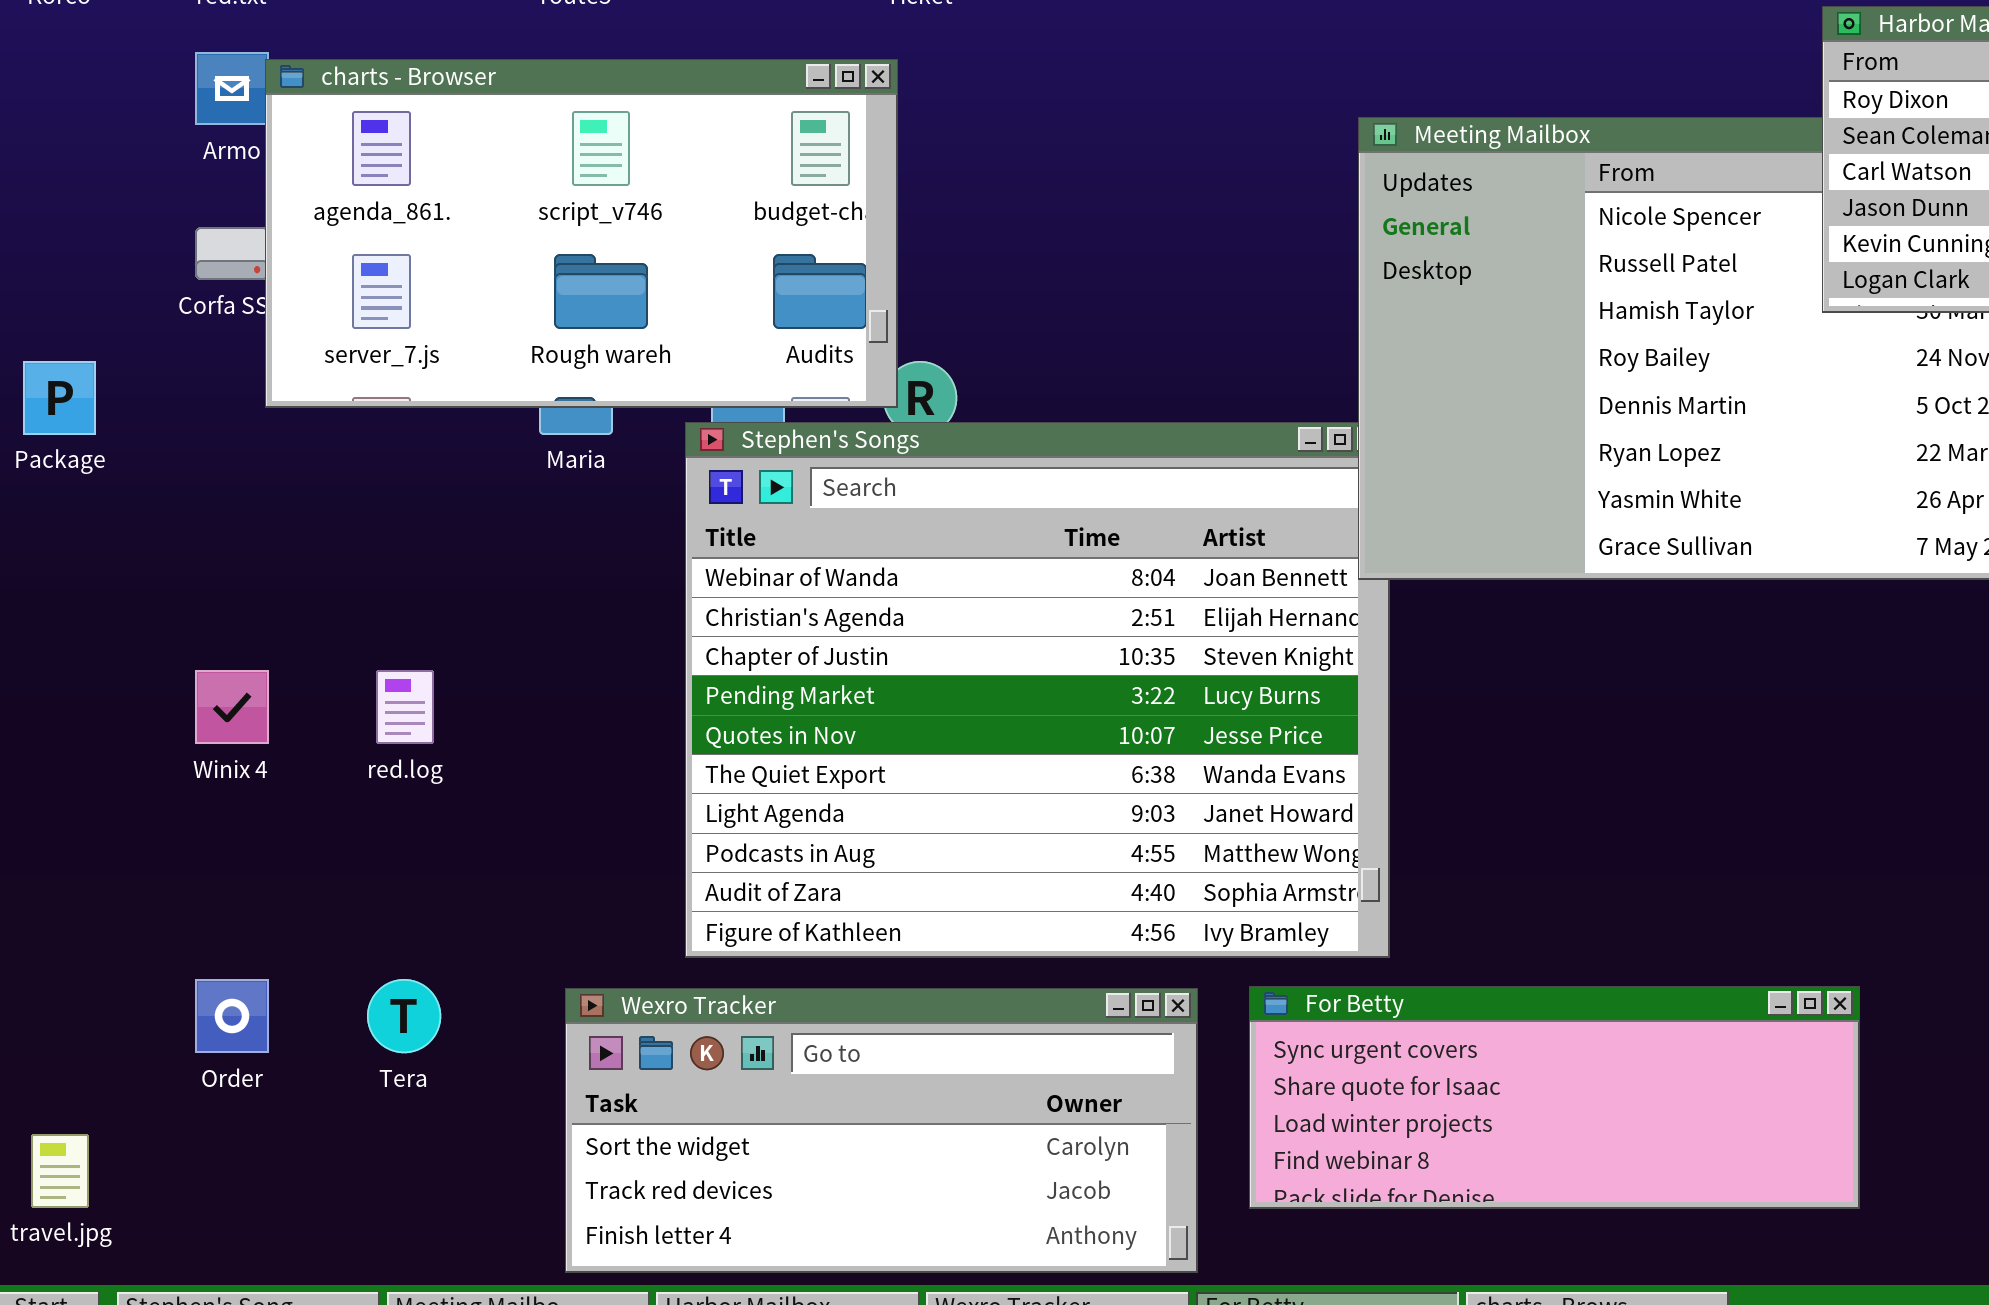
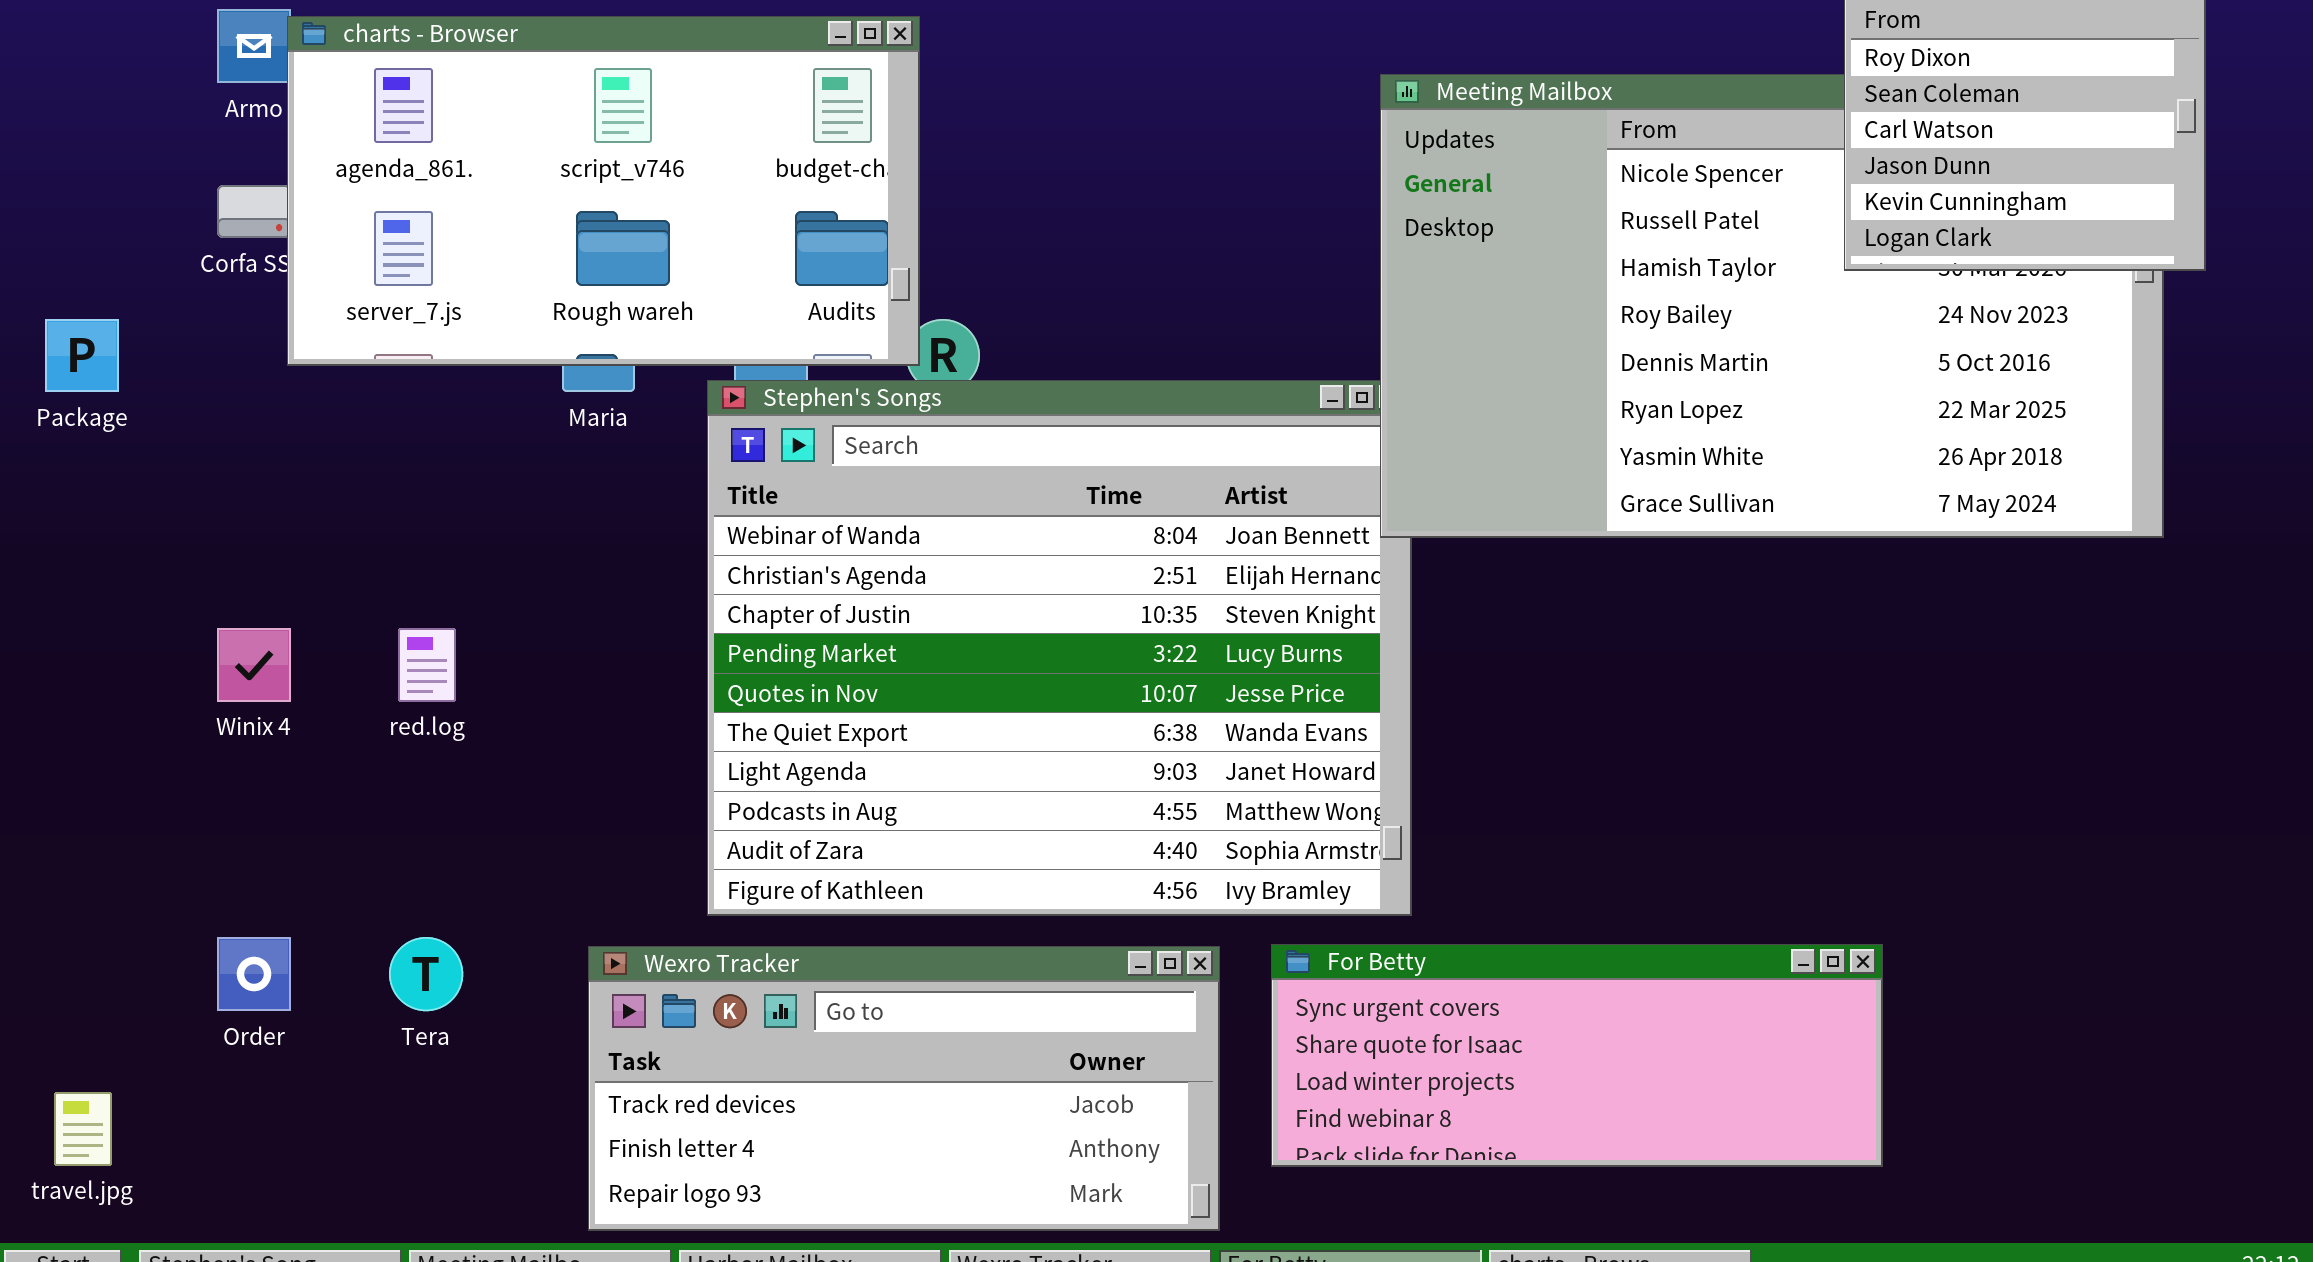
Wexro Tracker: [565,988,1198,1273] -> [588,946,1220,1231], scrolled down 1 row

